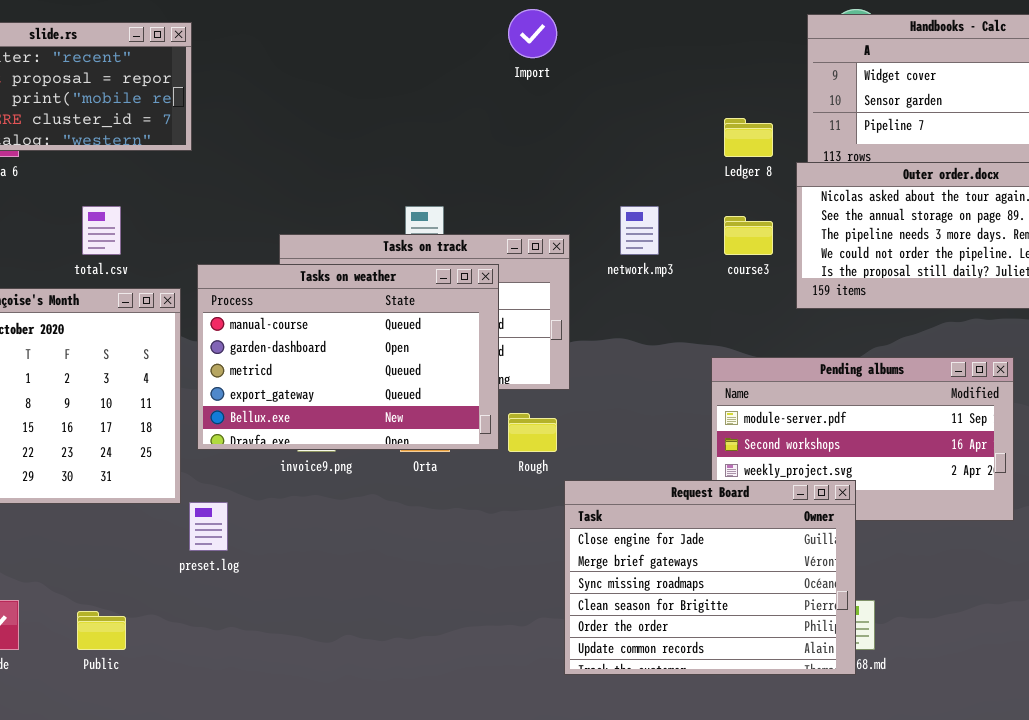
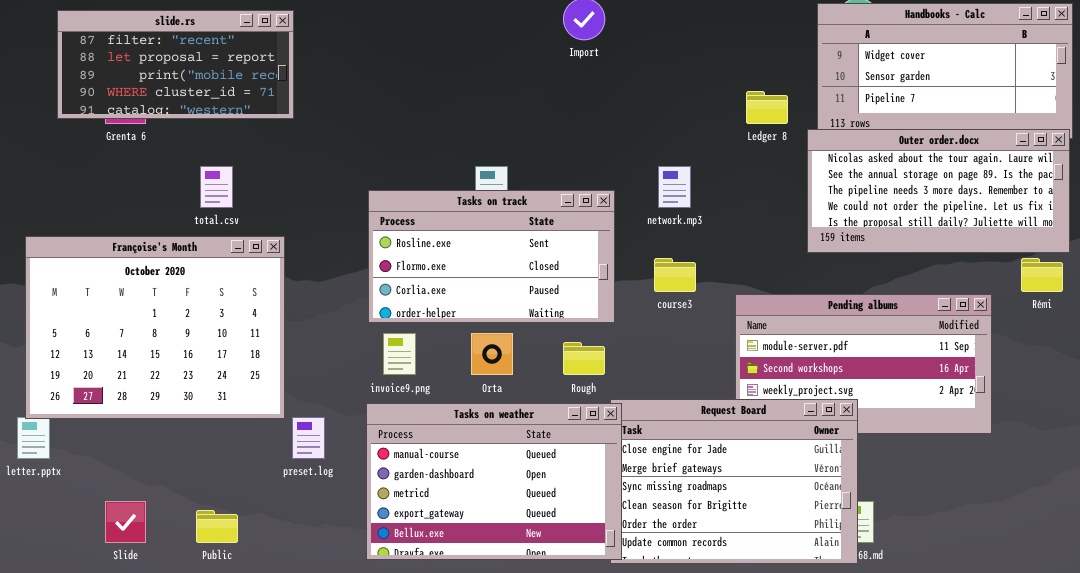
course3: [724,216,773,255] -> [654,258,696,292], moved
Tasks on weather: [197,264,499,450] -> [366,403,622,560], moved

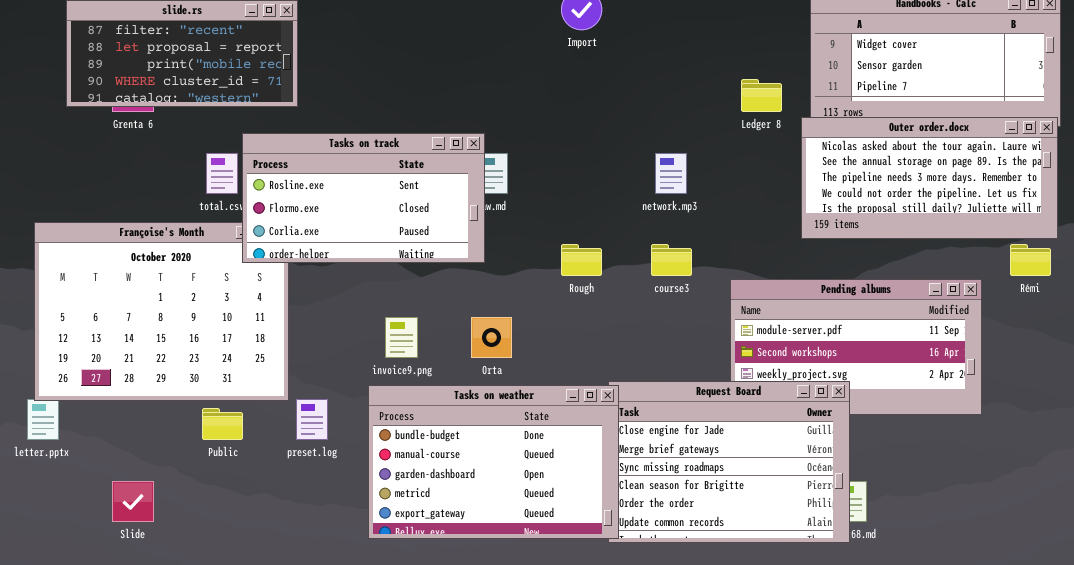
Tasks on track: [368,190,615,323] -> [242,133,485,263], moved
Rough: [563,342,605,375] -> [561,244,602,276], moved
Tasks on weather: [366,403,622,560] -> [368,385,619,539], scrolled up 1 row
Public: [196,510,238,543] -> [202,408,243,440], moved

